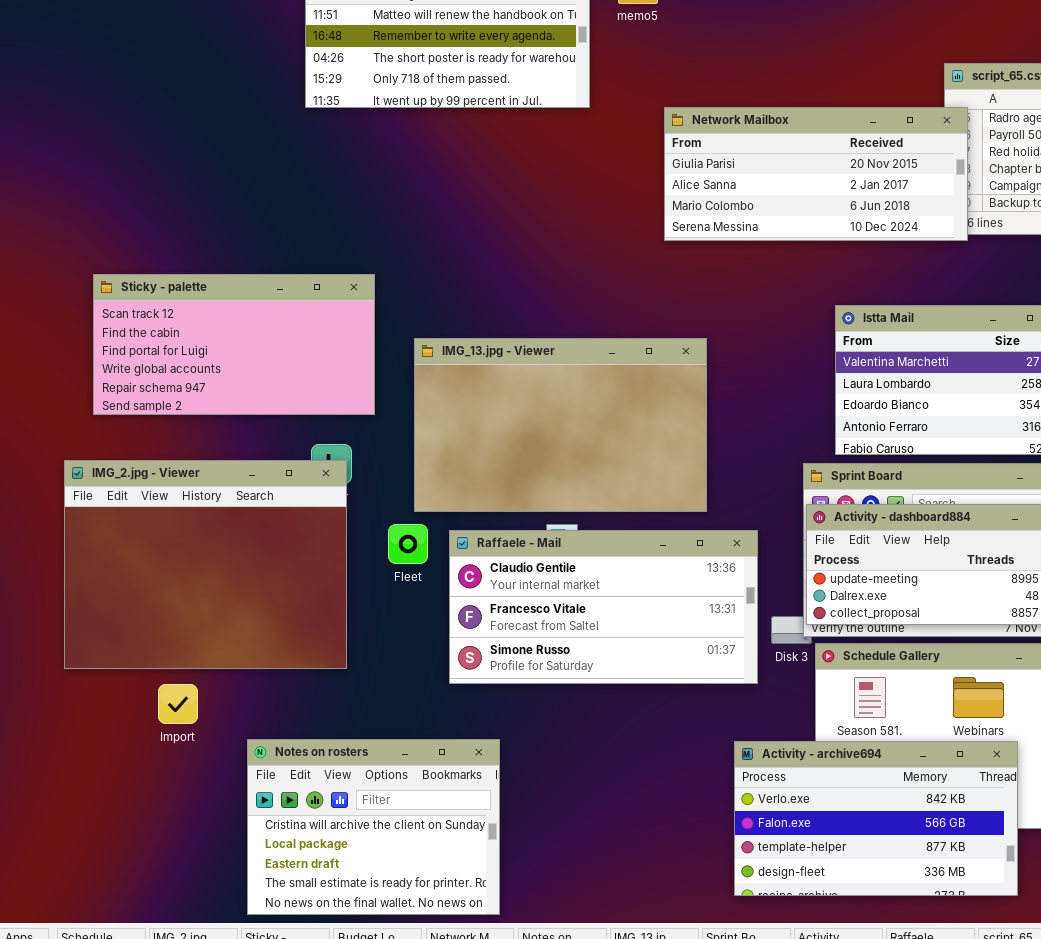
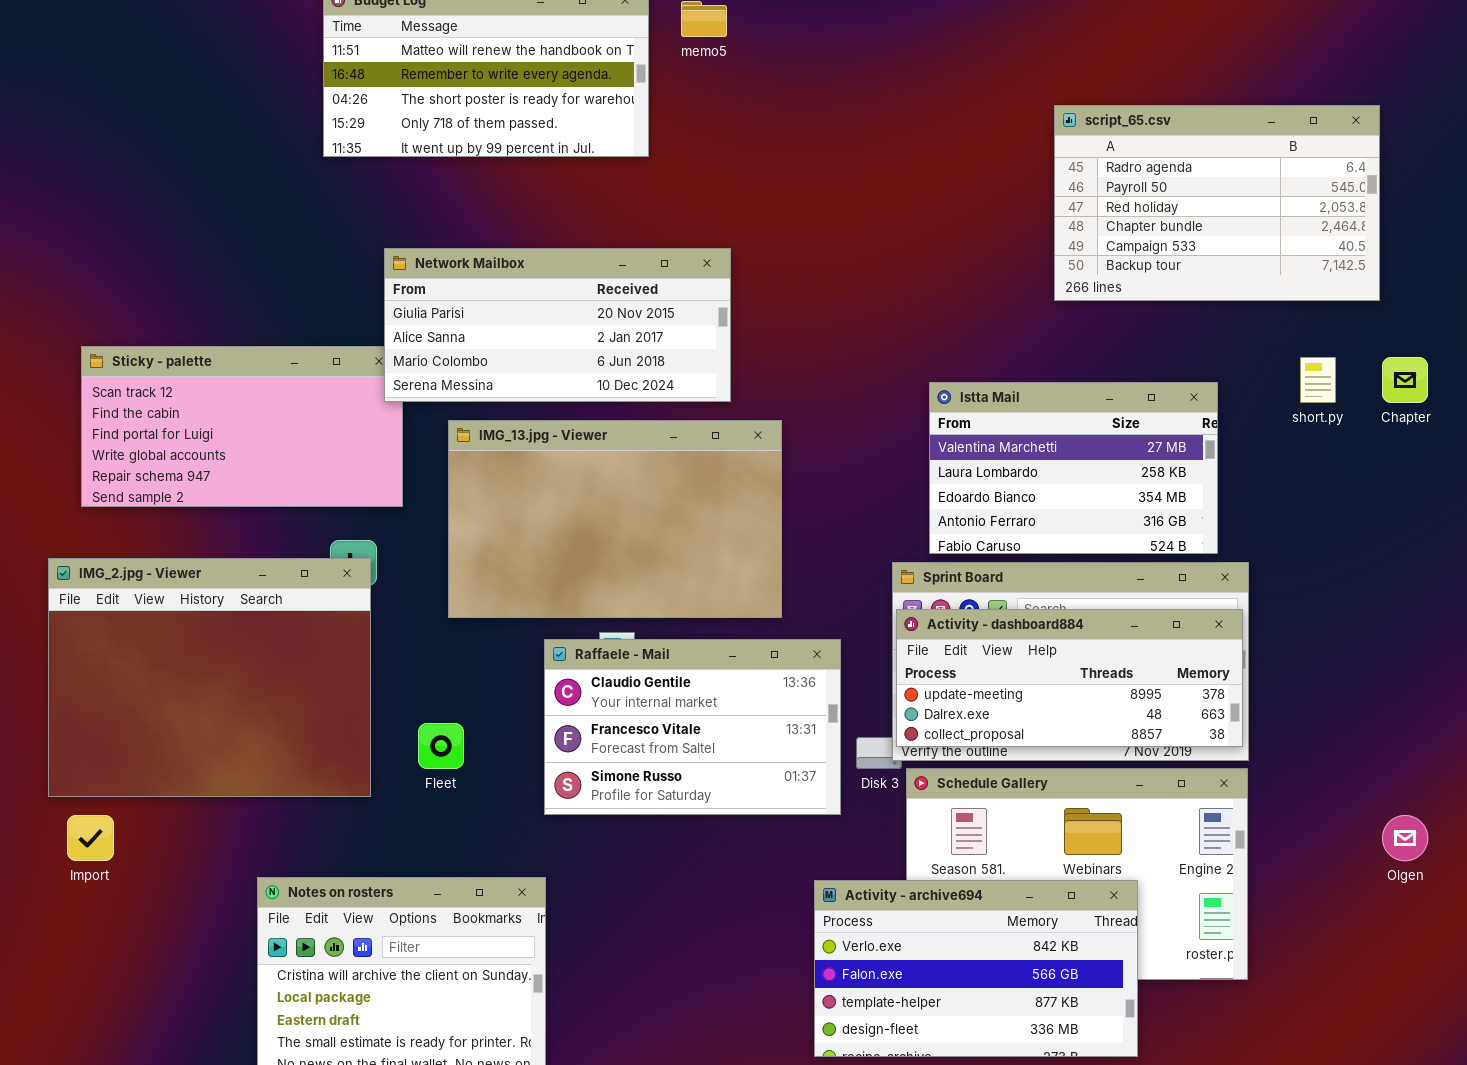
Network Mailbox: [664,107,968,241] -> [384,248,731,402], moved
Fleet: [388,524,428,564] -> [418,723,464,769], moved
Raffaele - Mail: [449,530,758,684] -> [544,639,841,815], resized
Import: [158,684,198,724] -> [67,815,114,861], moved

